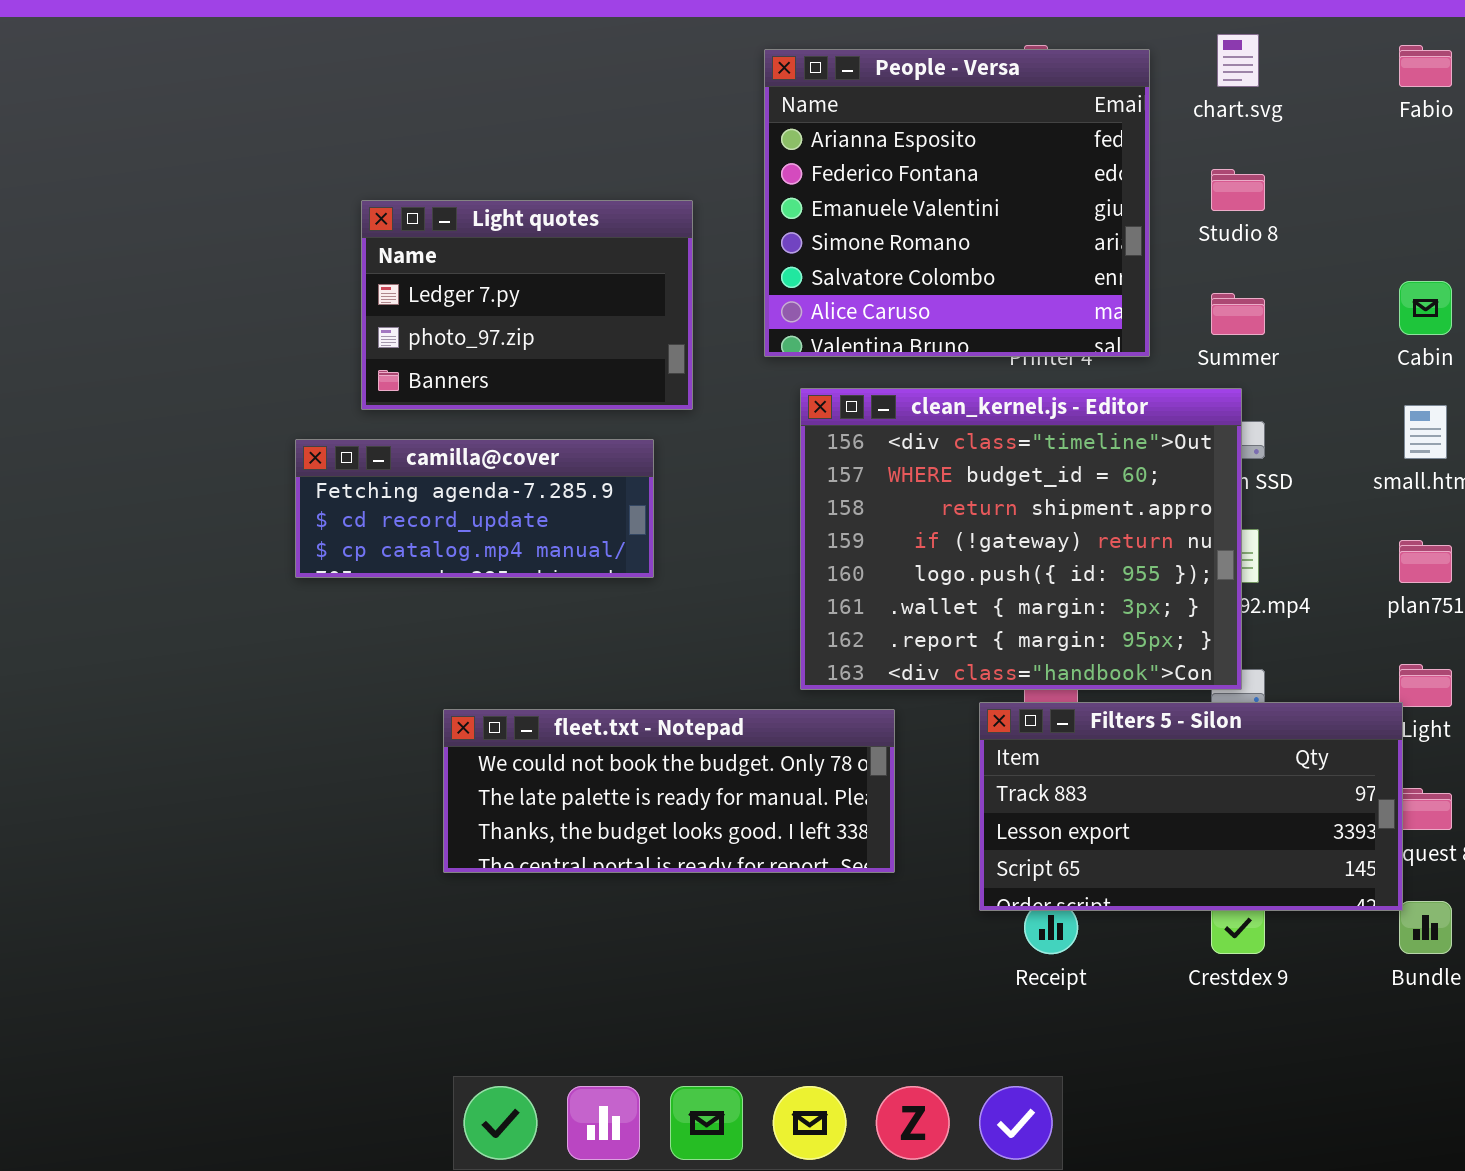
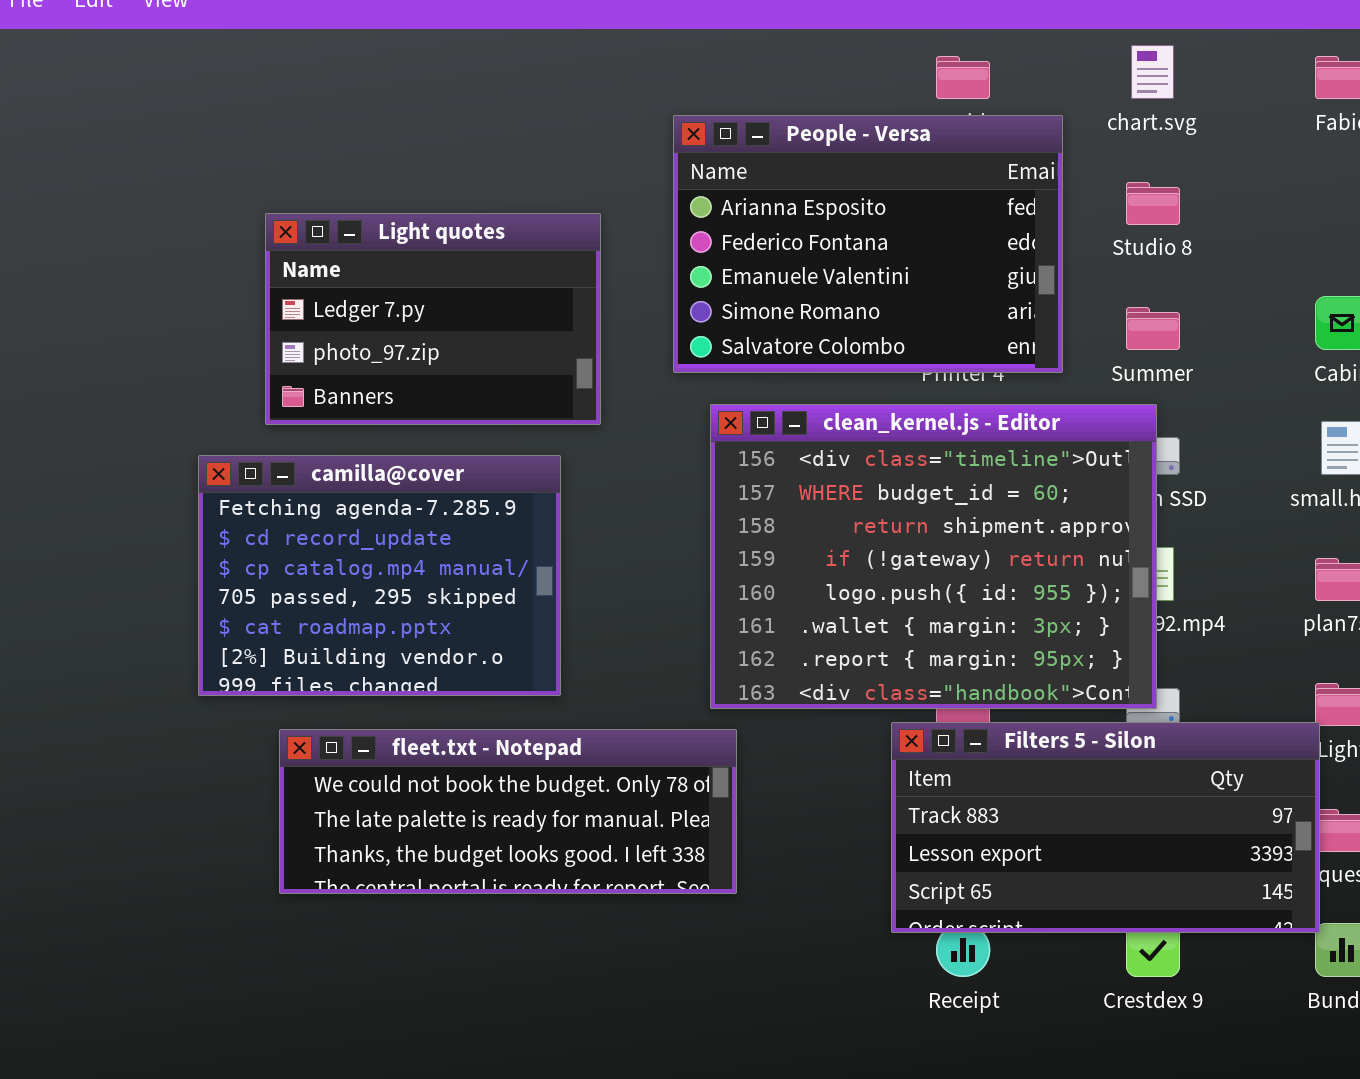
People - Versa: [764,49,1150,357] -> [673,115,1063,373], resized
camilla@cover: [295,439,654,578] -> [198,455,561,696], resized
fleet.txt - Notepad: [443,709,895,873] -> [279,729,737,894], moved

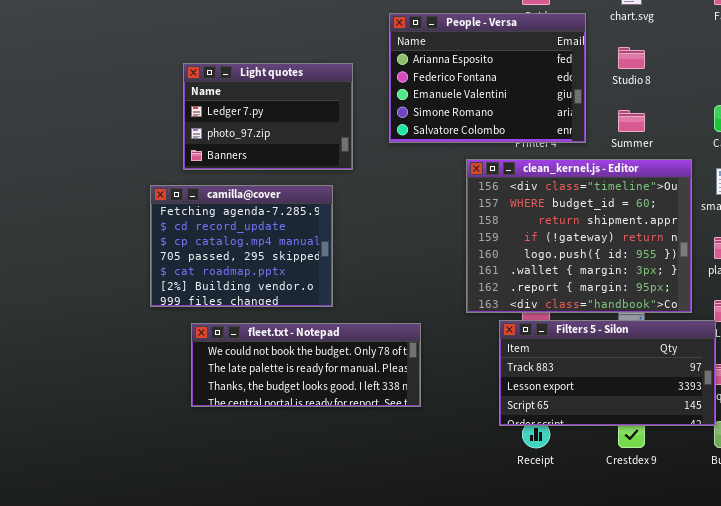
clean_kernel.js - Editor: [710,404,1157,709] -> [466,159,692,313], moved

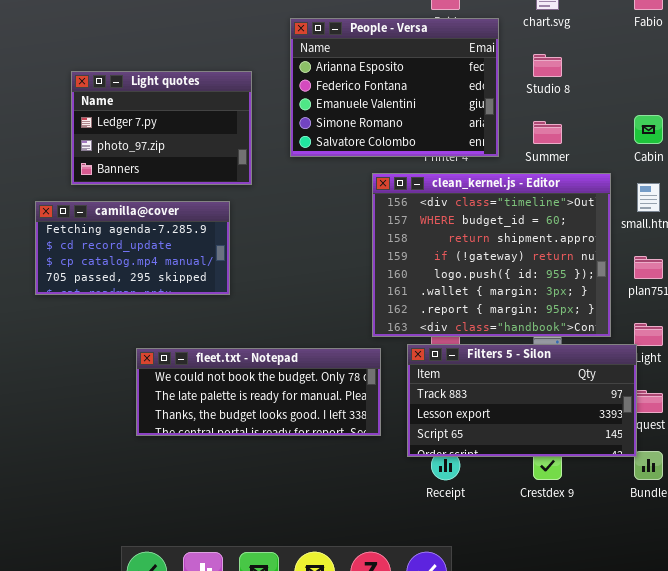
camilla@cover: [150,185,333,307] -> [35,201,230,295], resized
fleet.txt - Notepad: [191,323,421,407] -> [136,348,381,436], moved

